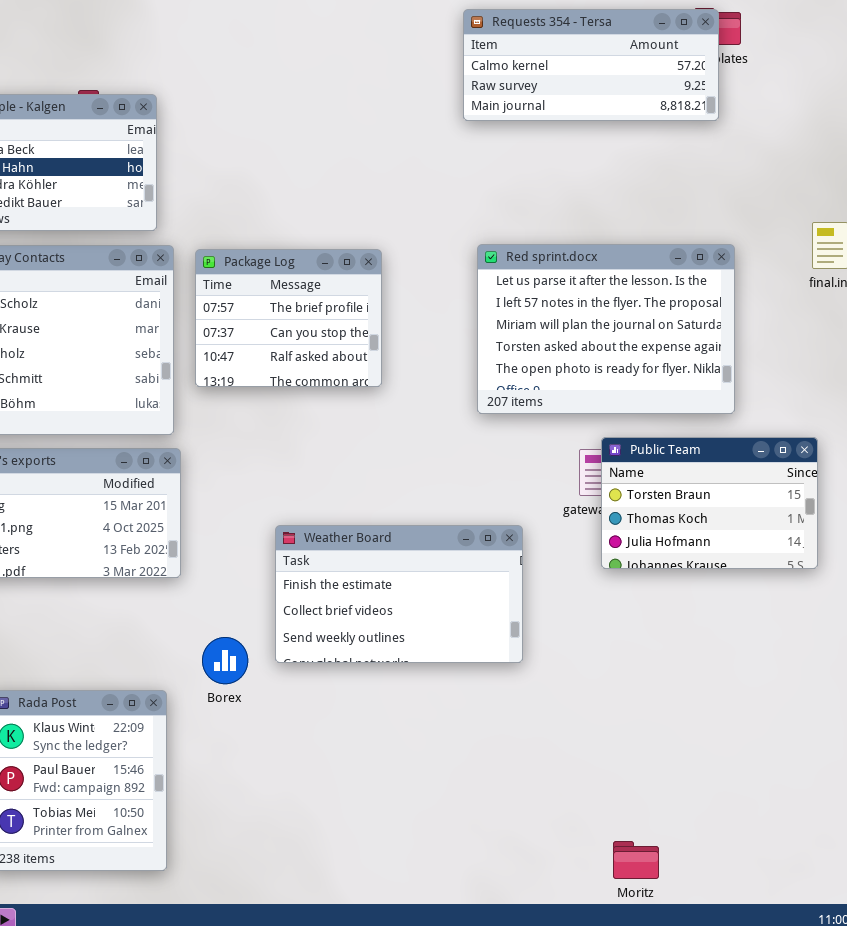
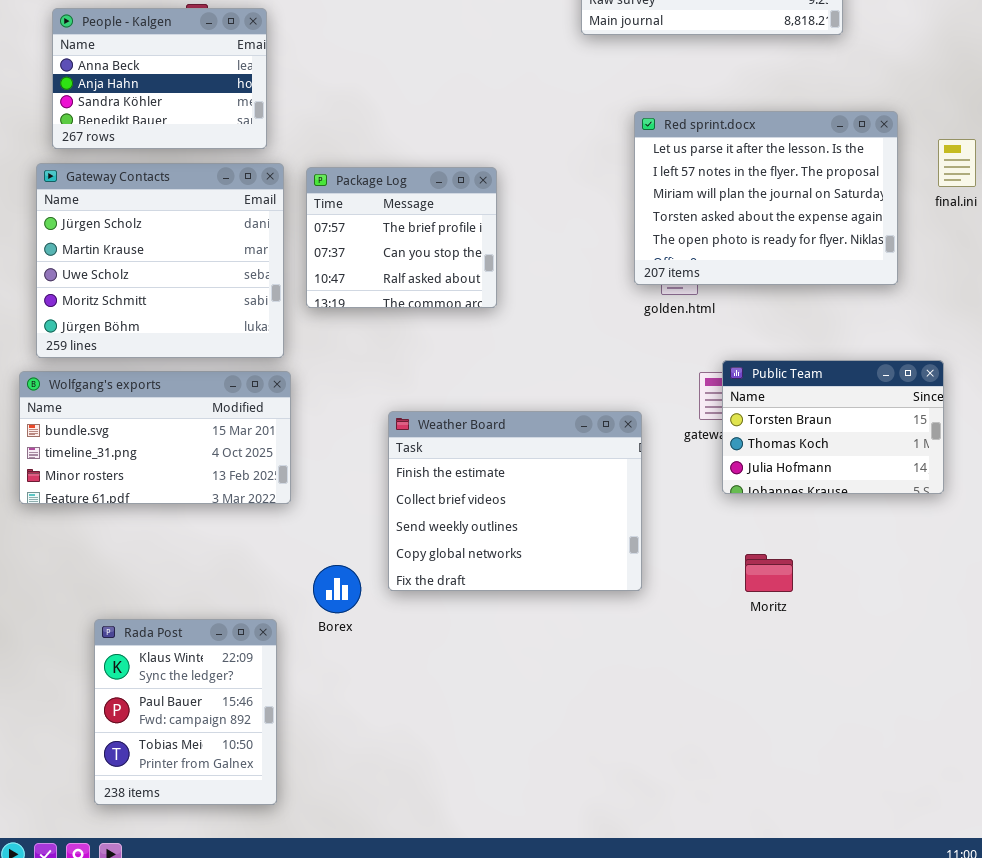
Red sprint.docx: [477,244,735,414] -> [634,111,898,285], moved
Weather Board: [275,525,523,663] -> [388,411,642,591], resized
Moritz: [613,841,659,879] -> [745,554,793,592], moved

